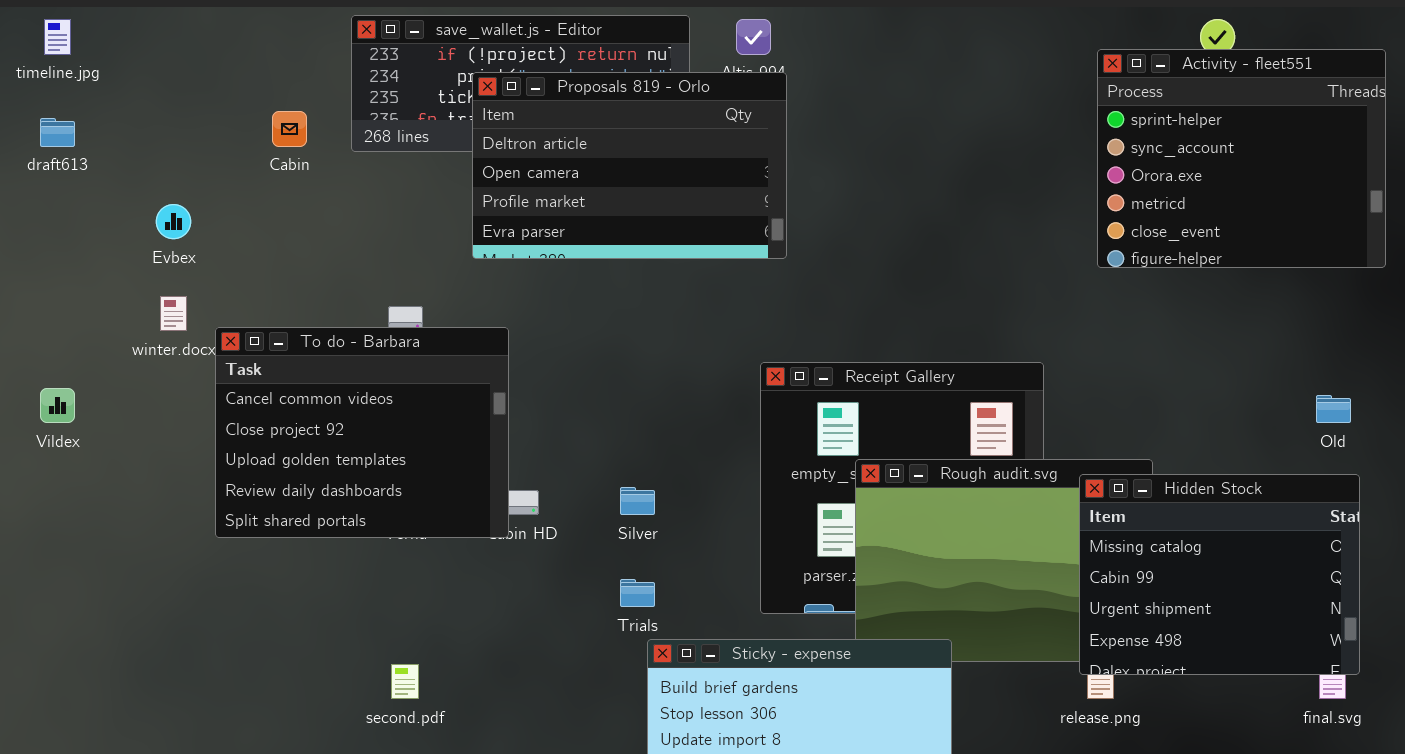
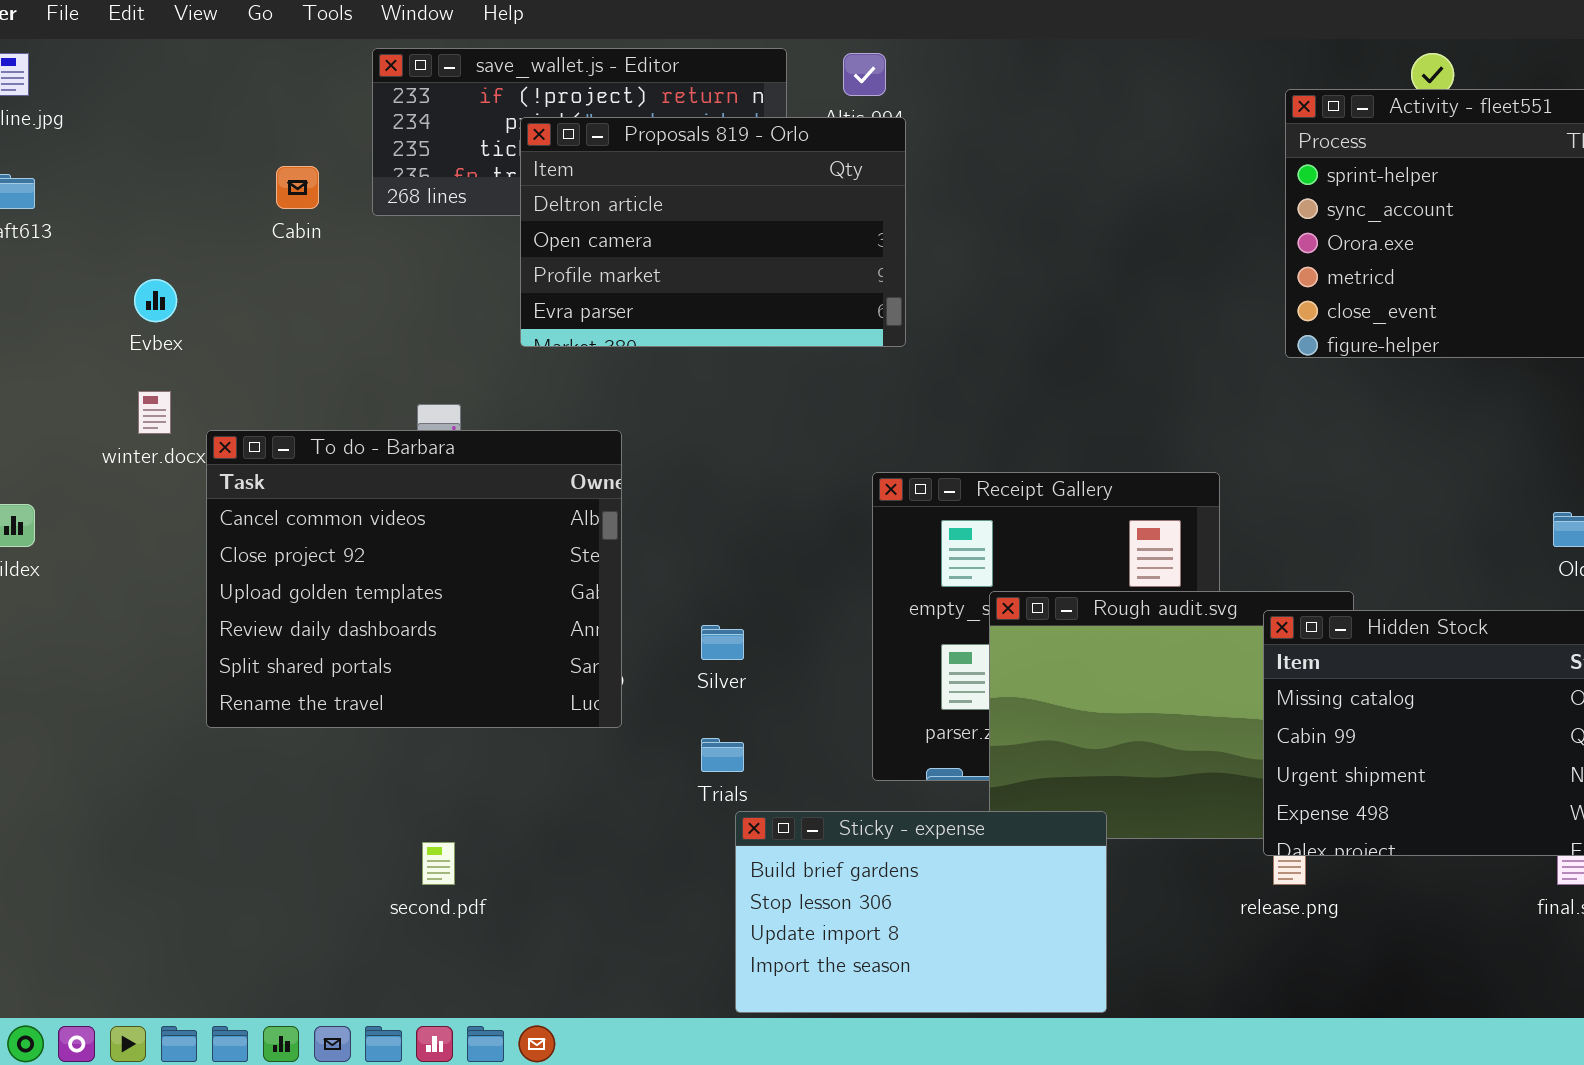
To do - Barbara: [215,327,509,538] -> [206,430,622,728], resized

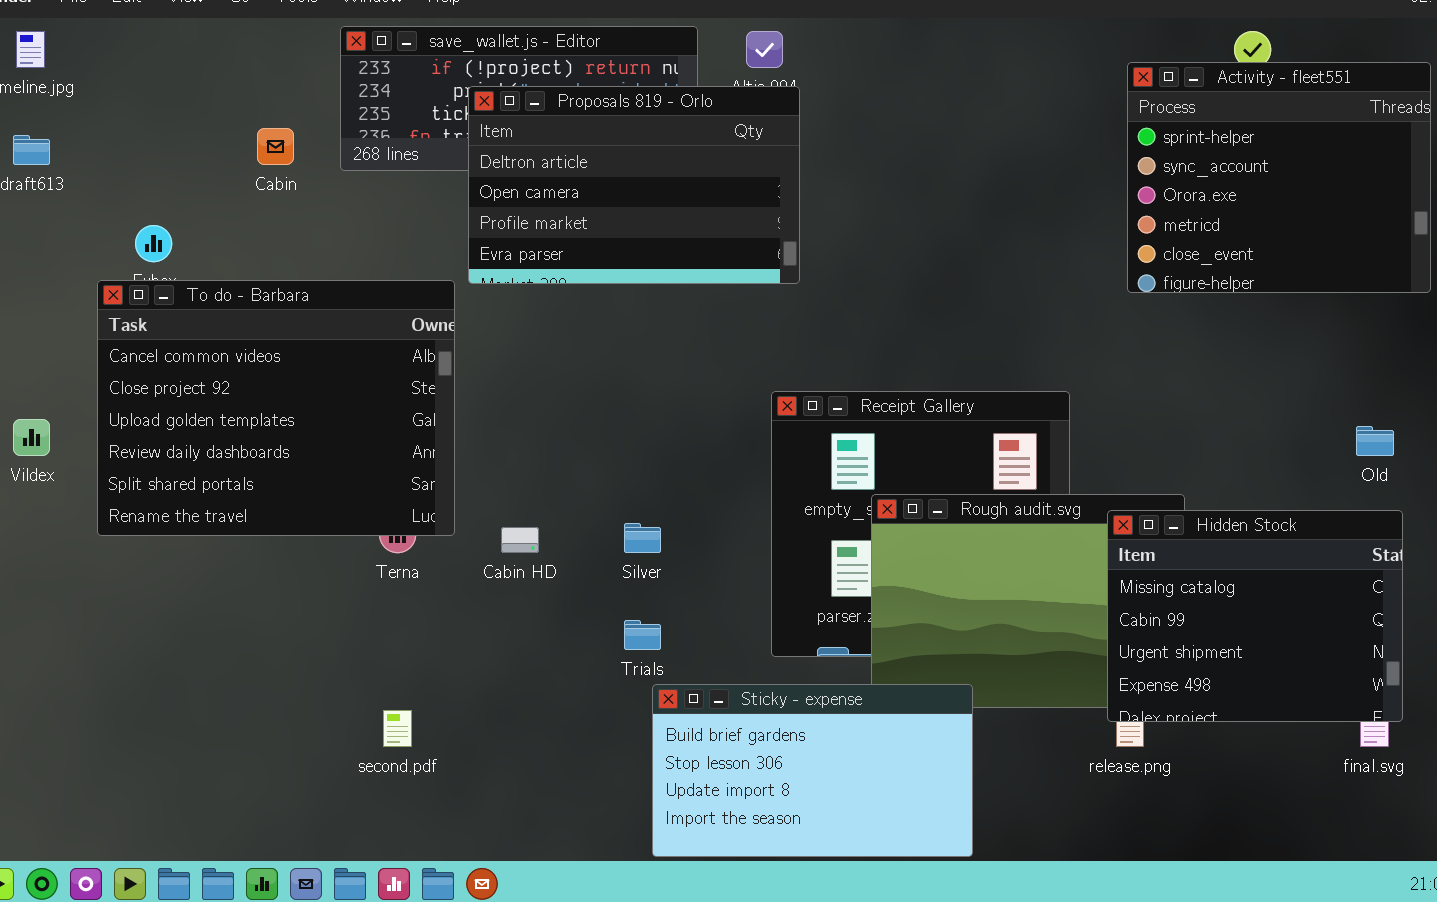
To do - Barbara: [206,430,622,728] -> [97,280,455,536], moved

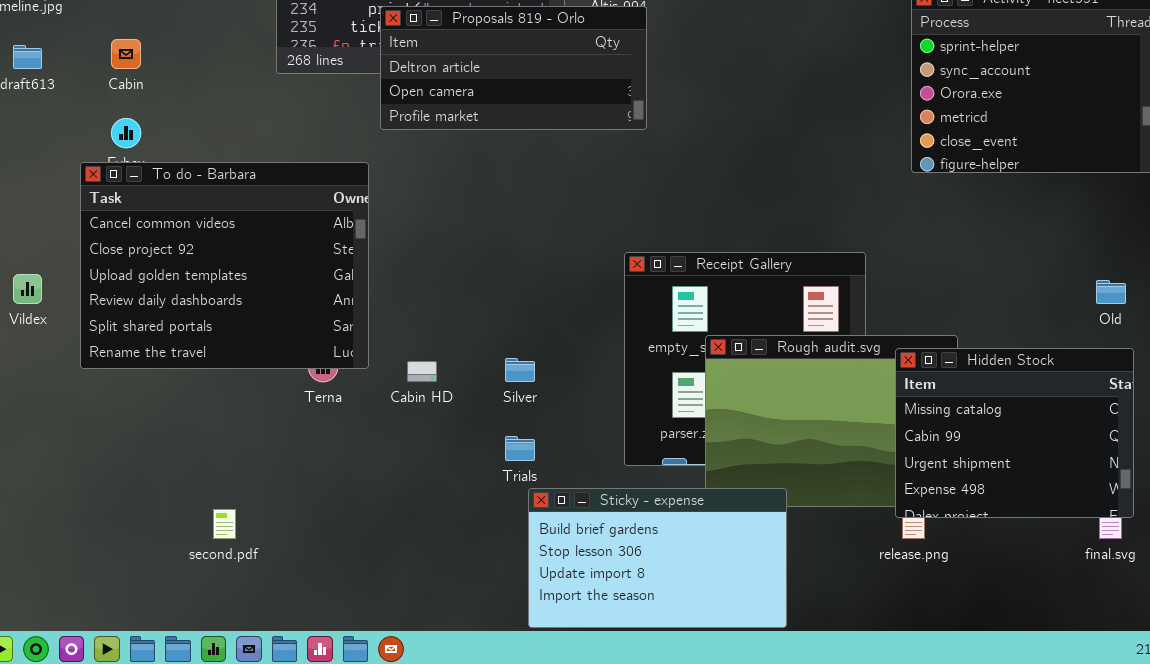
Proposals 819 - Orlo: [468,86,800,284] -> [380,6,647,130], resized
Cabin: [257,128,294,165] -> [111,39,141,69], moved
second.pdf: [383,710,412,747] -> [213,509,236,539], moved

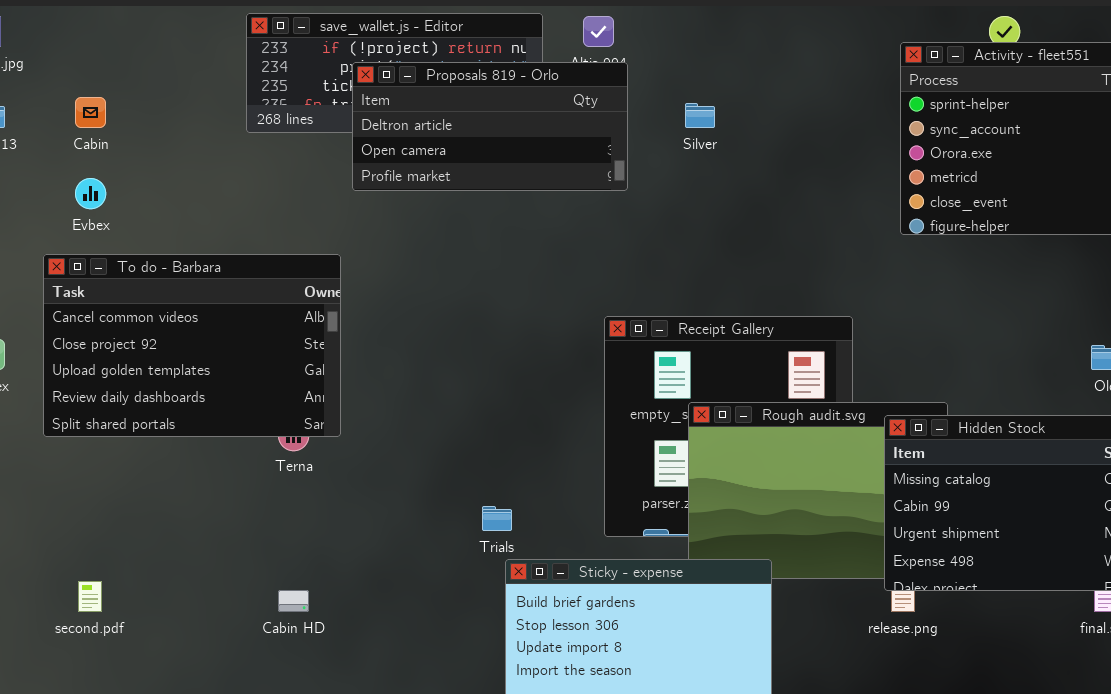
To do - Barbara: [80,162,369,369] -> [43,254,341,437], resized
Silver: [505,358,535,382] -> [685,103,715,128], moved
Cabin HD: [407,361,437,382] -> [278,590,309,612], moved
second.pdf: [213,509,236,539] -> [78,581,102,612], moved

